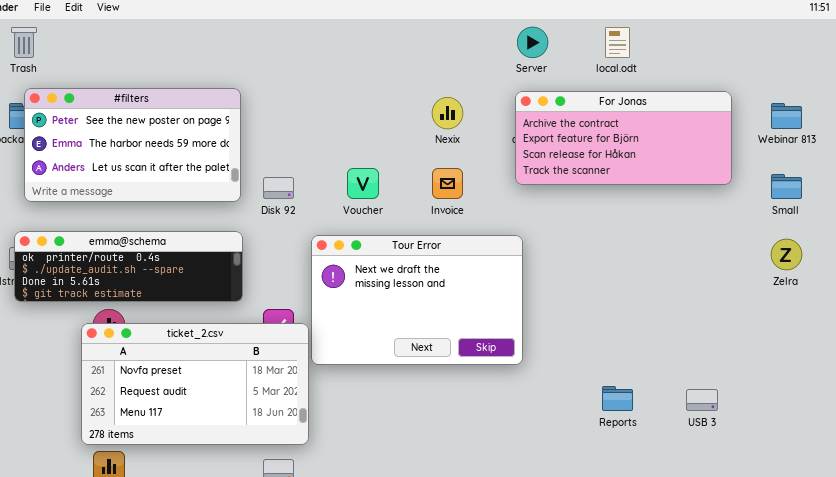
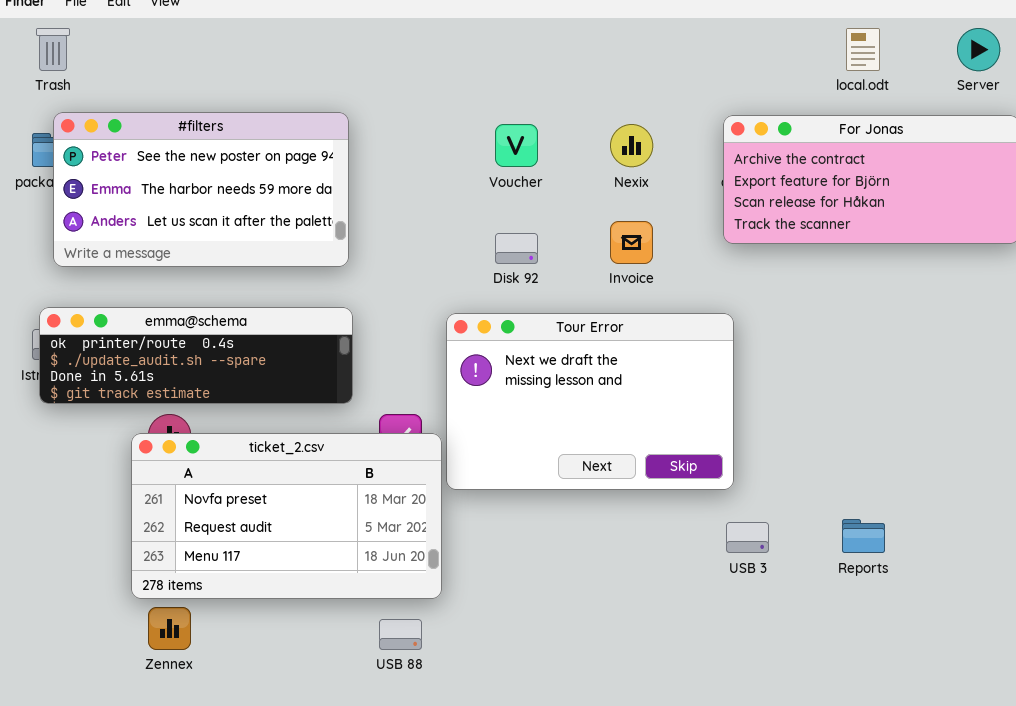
Server: [517,27,548,58] -> [957,28,1000,71], moved
Voucher: [347,168,379,199] -> [495,124,538,167], moved
Disk 92: [263,177,294,199] -> [495,233,538,264], moved
USB 3: [686,389,718,411] -> [726,522,769,553], moved

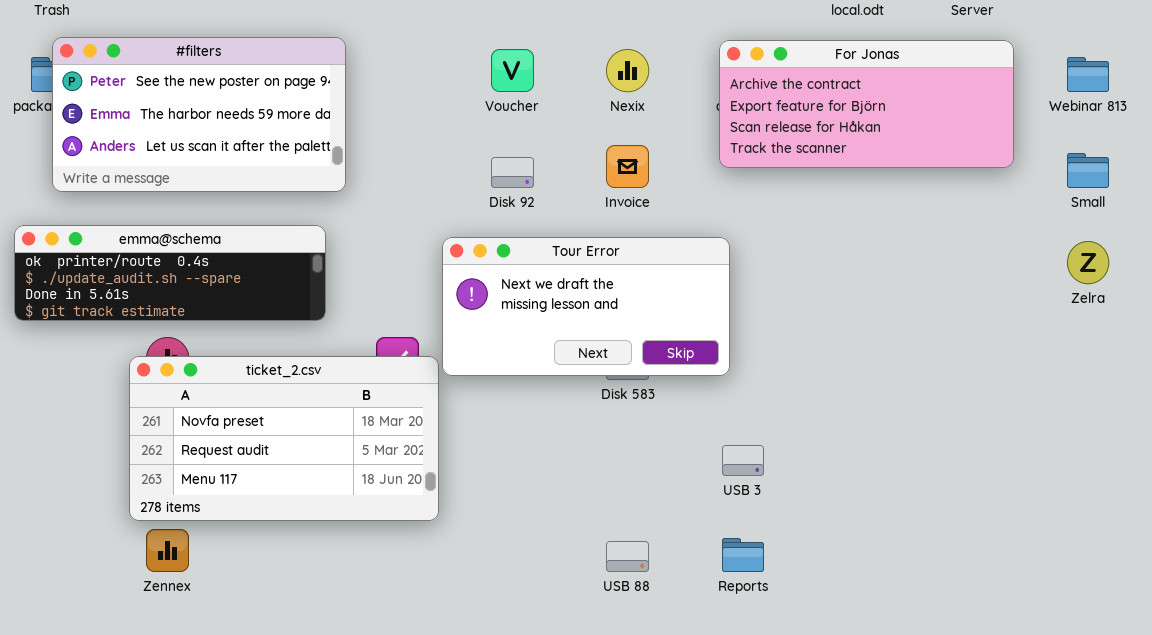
emma@schema: [39,307,353,404] -> [14,225,326,321], moved
Tour Error: [446,313,734,490] -> [442,237,730,376], resized
Reports: [842,519,885,553] -> [722,538,764,572], moved
USB 88: [379,619,422,650] -> [606,541,649,572], moved

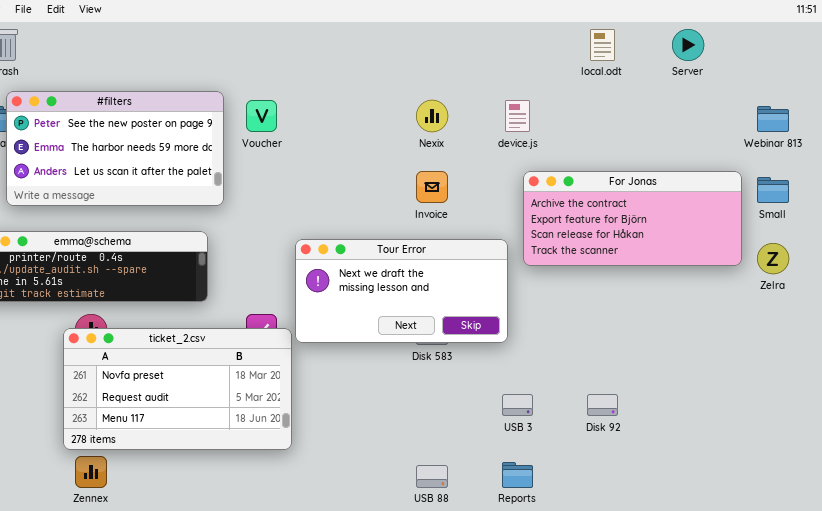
For Jonas: [719,40,1014,168] -> [523,171,742,266], moved
Voucher: [491,49,534,92] -> [246,100,277,132], moved
Disk 92: [491,157,534,188] -> [587,394,618,416], moved

